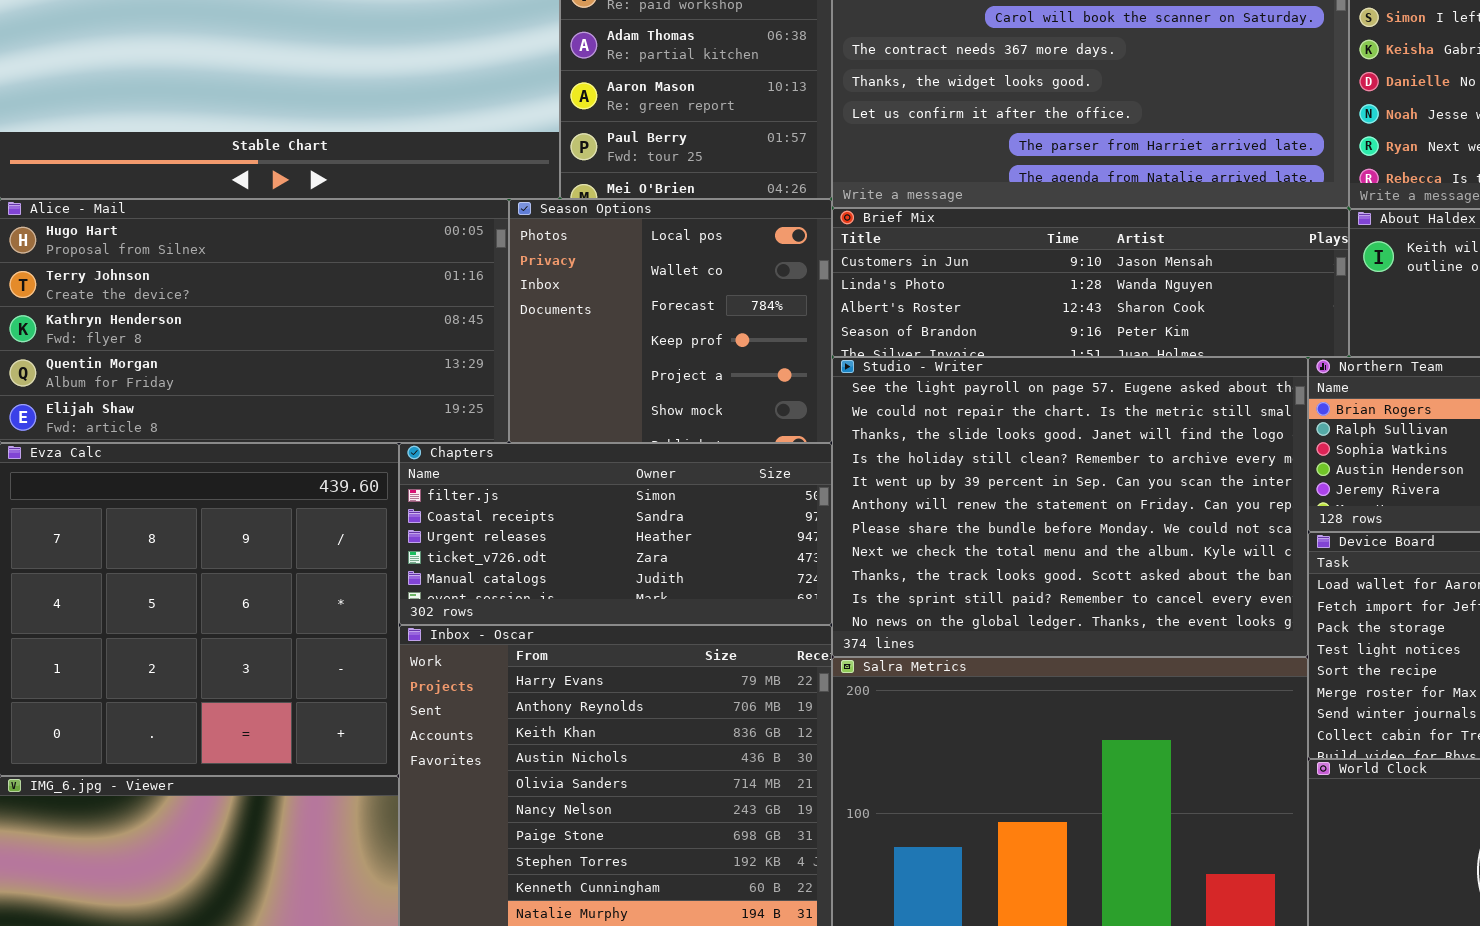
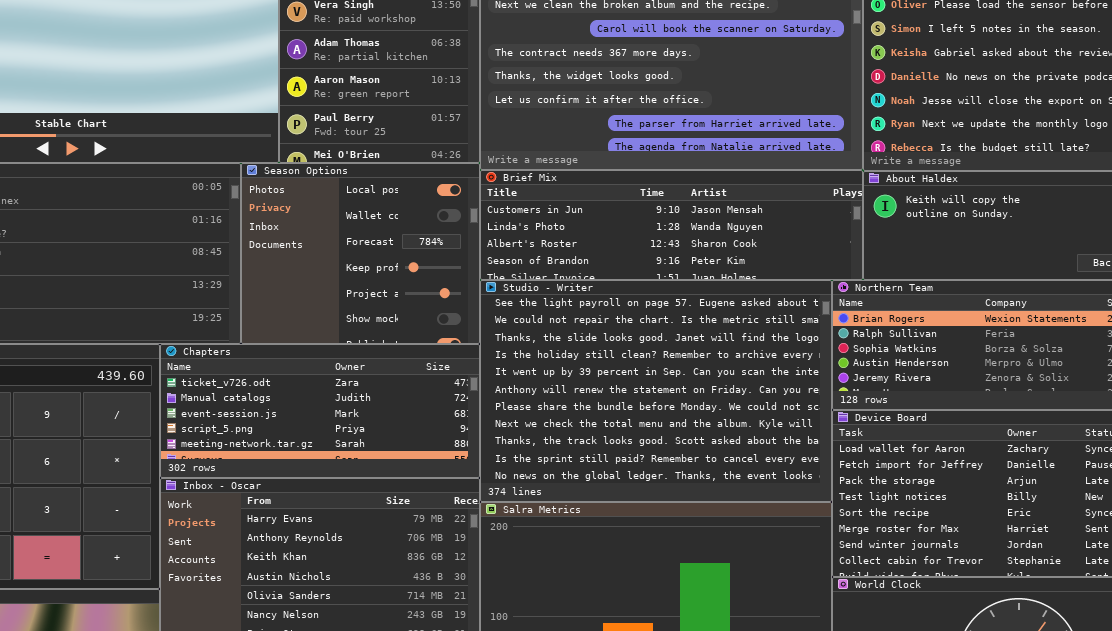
Chapters: [399,443,832,625] -> [160,344,480,478], scrolled down 3 rows

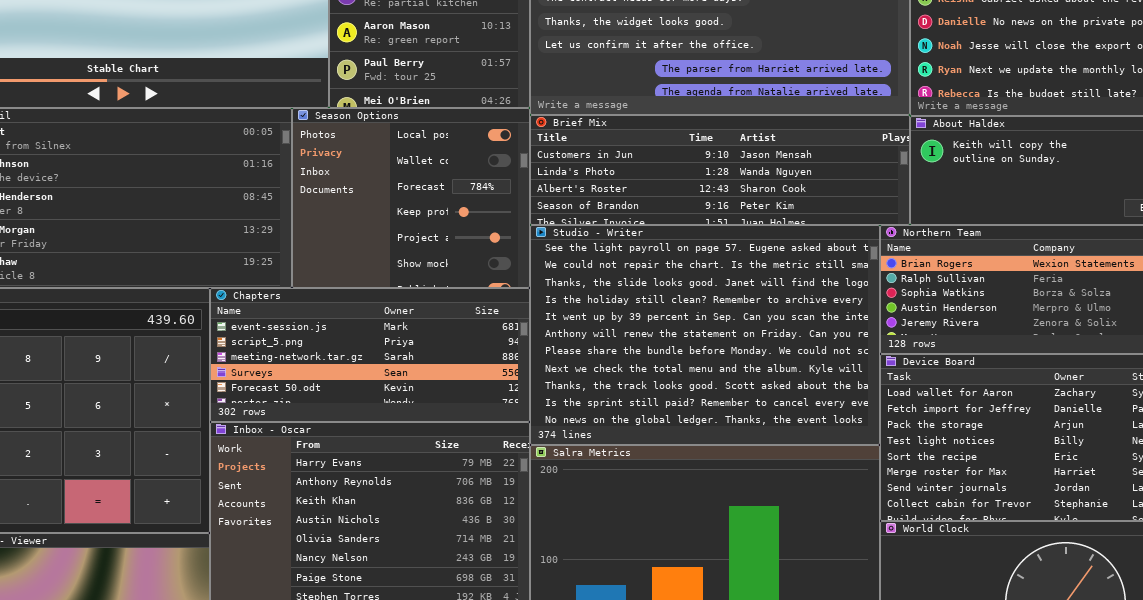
Chapters: [160,344,480,478] -> [210,288,530,422], scrolled down 2 rows

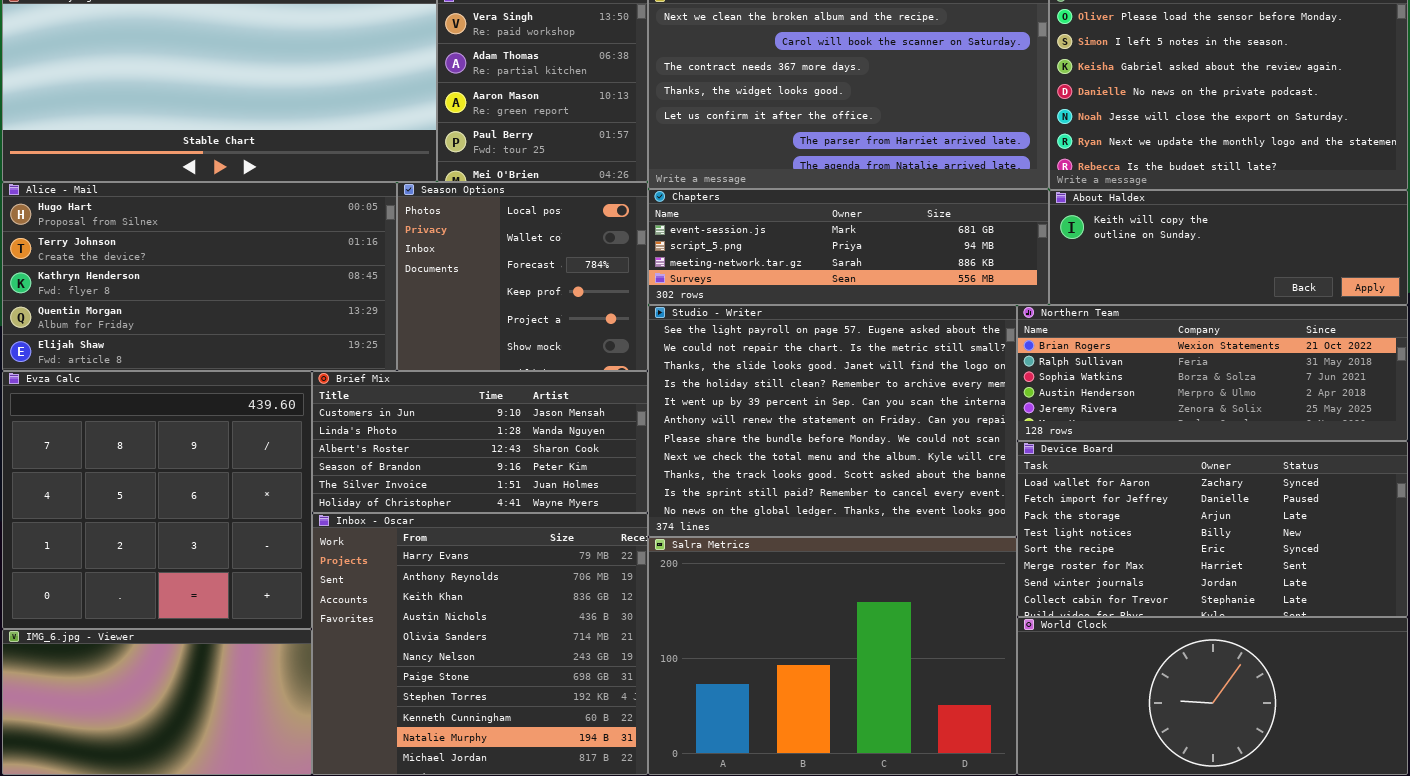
Brief Mix: [530,115,910,225] -> [312,371,648,513], moved, resized
Chapters: [210,288,530,422] -> [648,189,1049,305], moved, resized

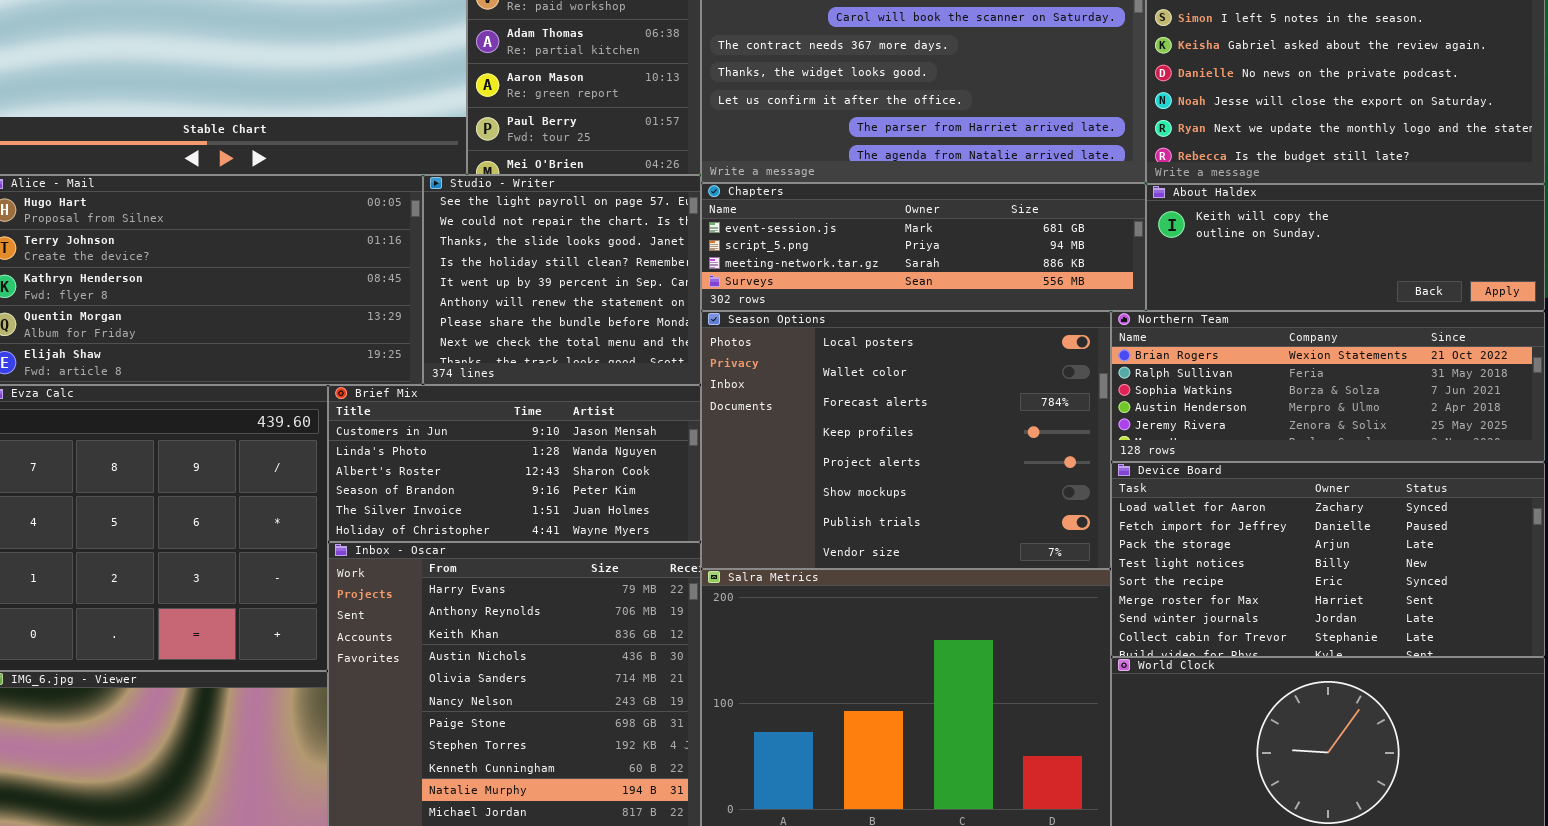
Season Options: [397,182,648,371] -> [701,311,1111,569], moved, resized
Studio - Writer: [648,305,1017,537] -> [423,175,701,385], moved, resized

